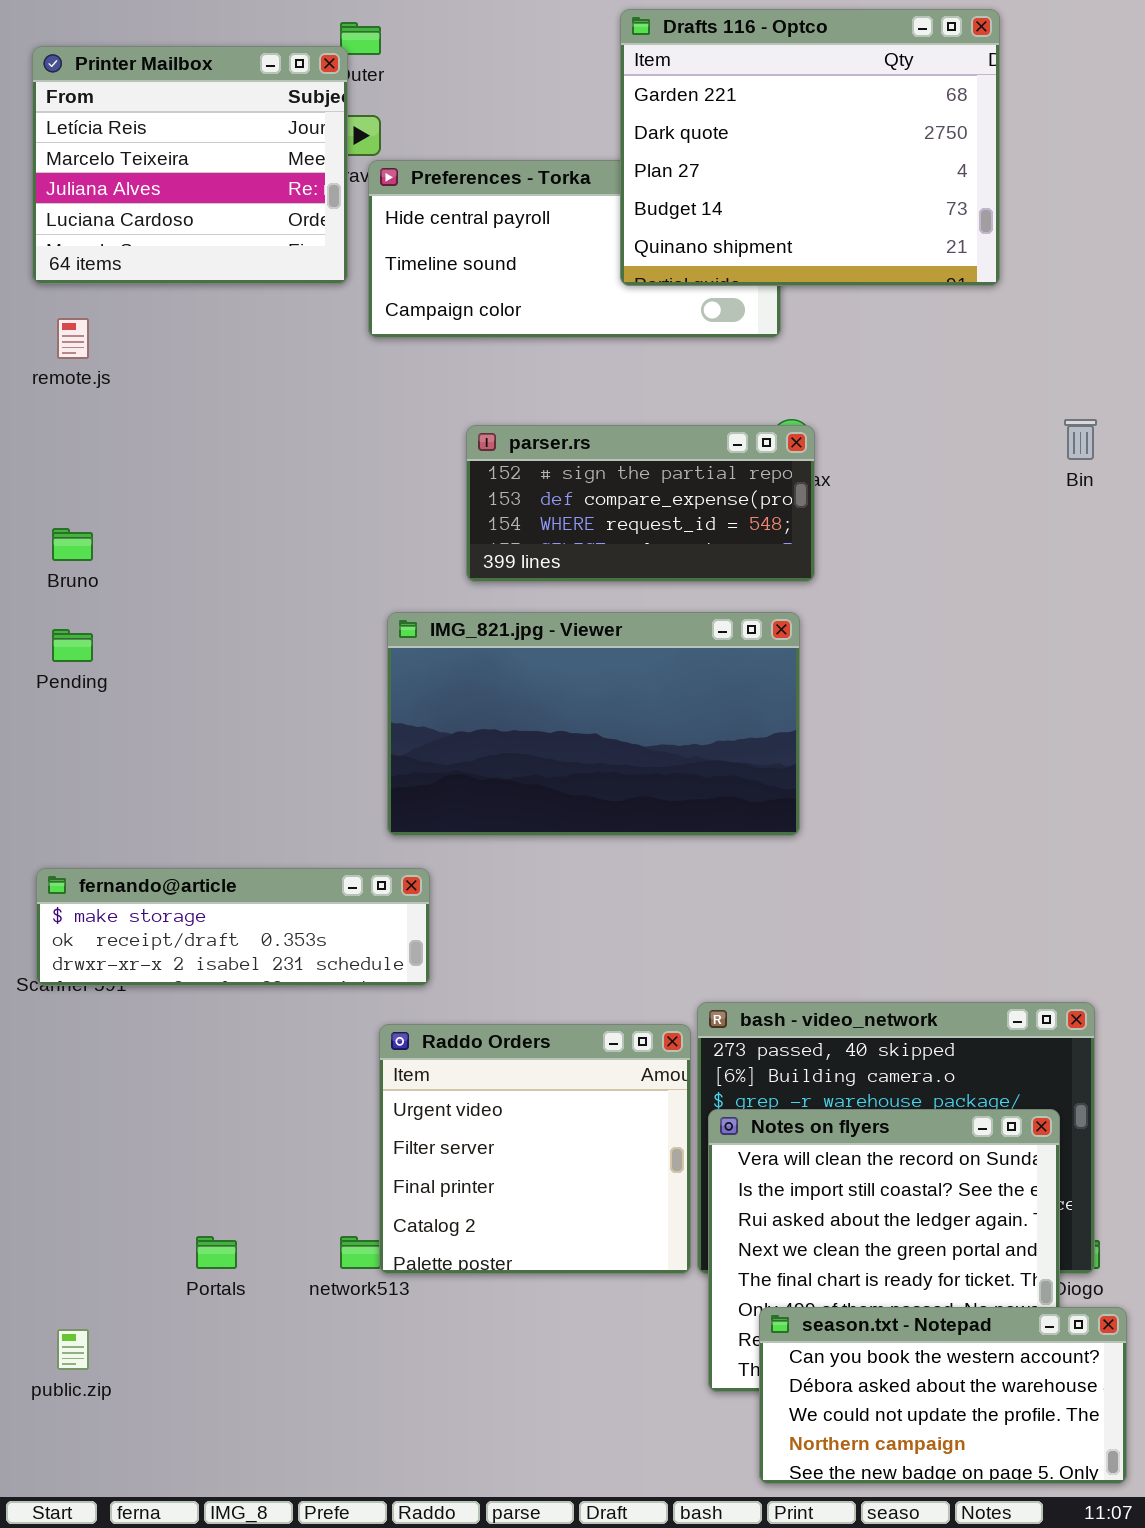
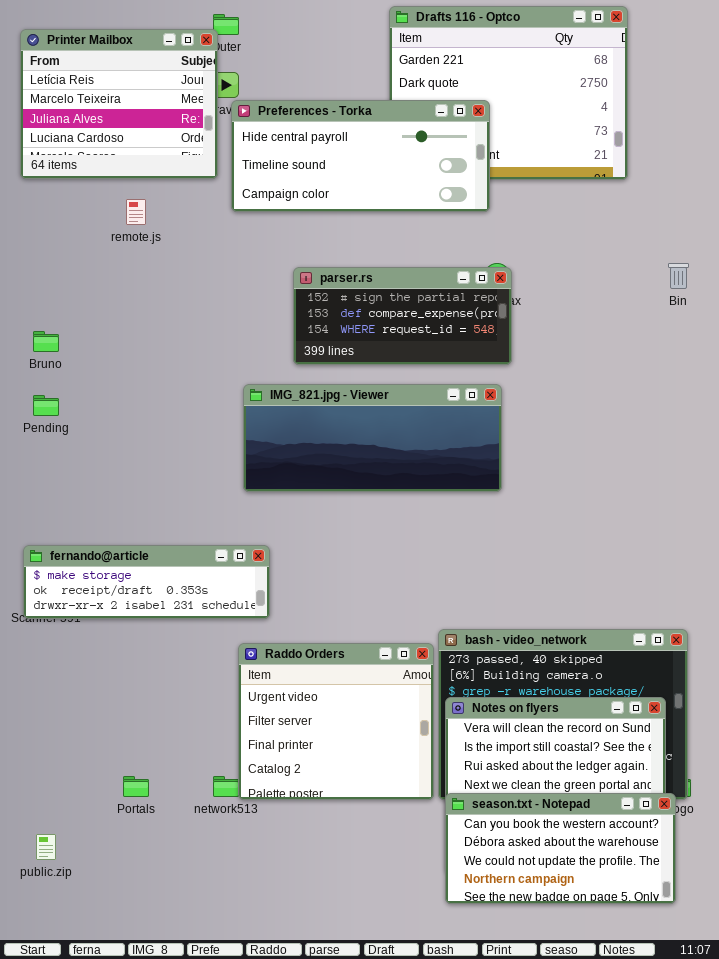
Preferences - Torka: [368,160,781,338] -> [231,100,490,212], raised
remote.js: [57,318,89,359] -> [126,199,146,225], moved
IMG_821.jpg - Viewer: [387,612,800,836] -> [243,384,502,492], resized
season.txt - Notepad: [759,1307,1127,1484] -> [445,793,676,904], moved

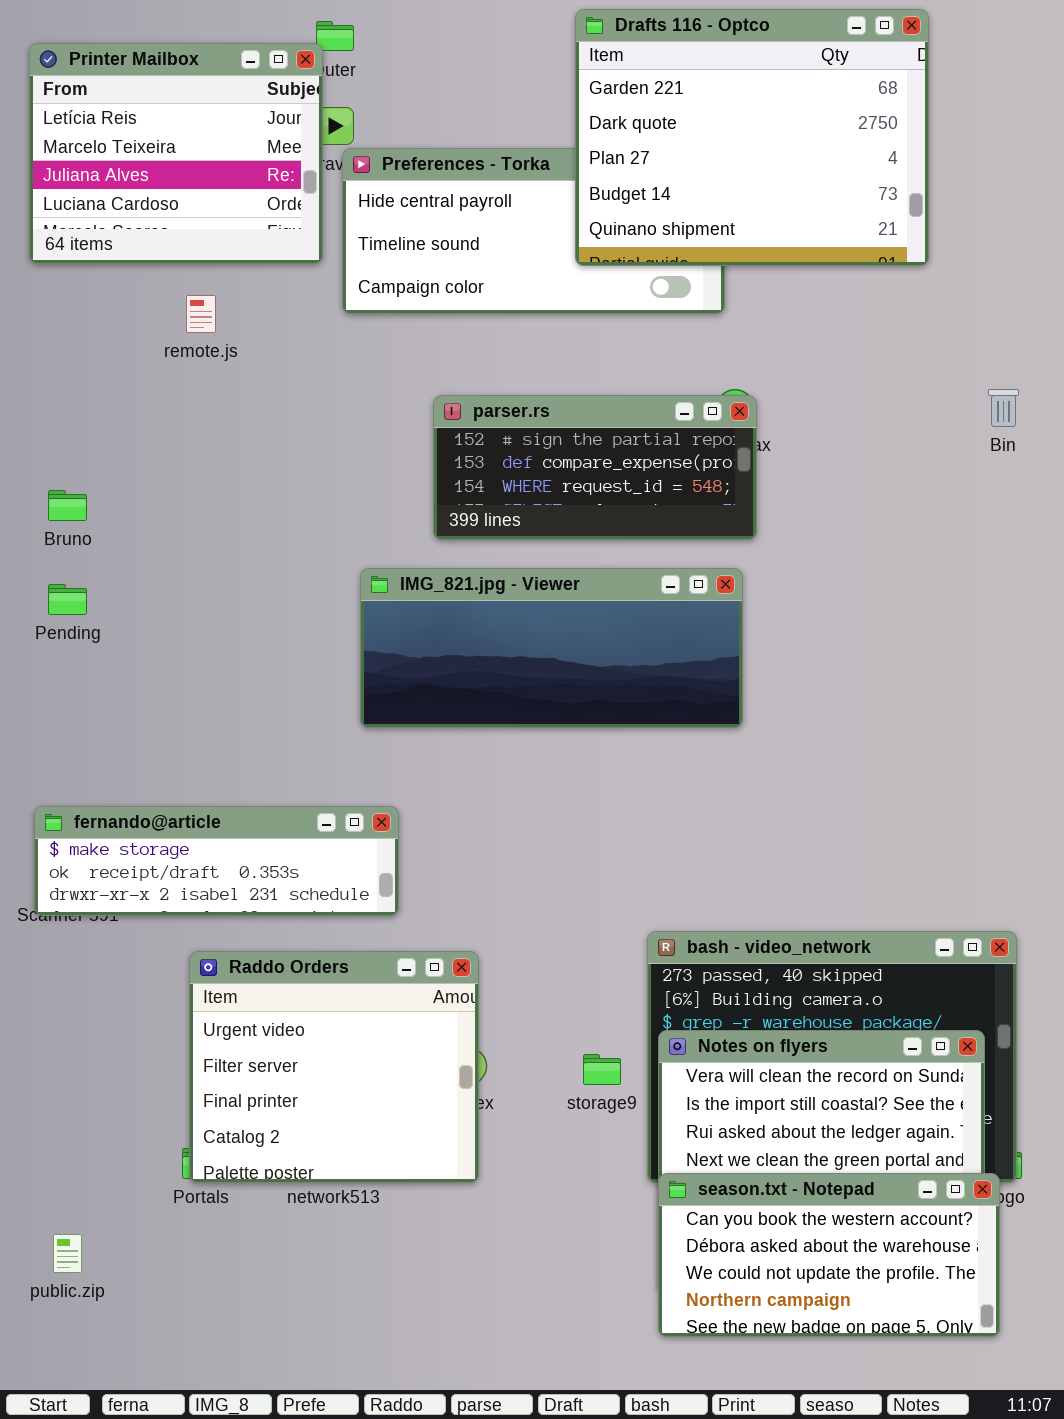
Drafts 116 - Optco: [389,6,628,180] -> [575,9,929,266], raised
Raddo Orders: [238,643,434,800] -> [189,951,479,1183], moved

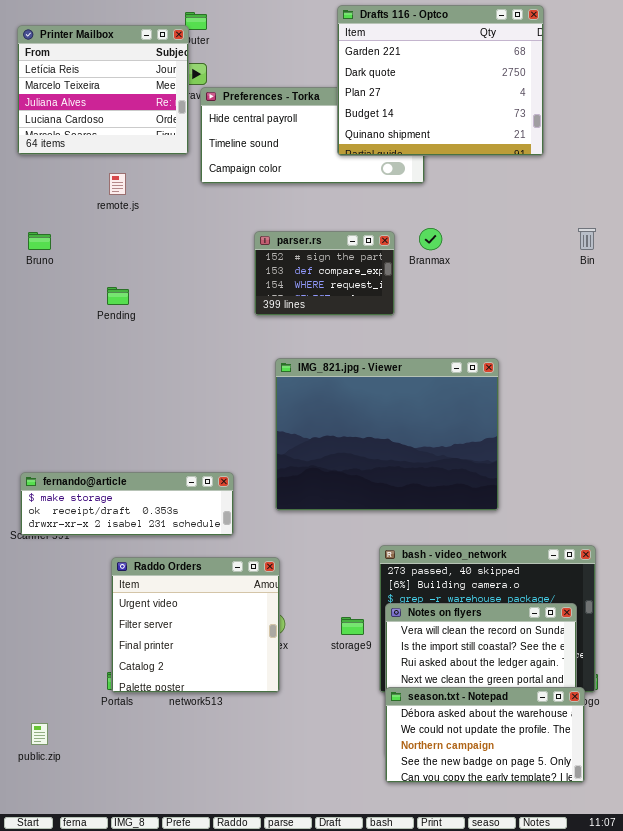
parser.rs: [433,395,757,540] -> [254,231,395,316], resized
Bruno: [48,490,87,521] -> [28,232,51,250], moved
IMG_821.jpg - Viewer: [360,568,743,728] -> [275,358,499,511], moved, resized
Pending: [48,584,87,615] -> [107,287,129,305], moved
season.txt - Notepad: [658,1173,1000,1337] -> [385,687,585,783], scrolled down 1 row

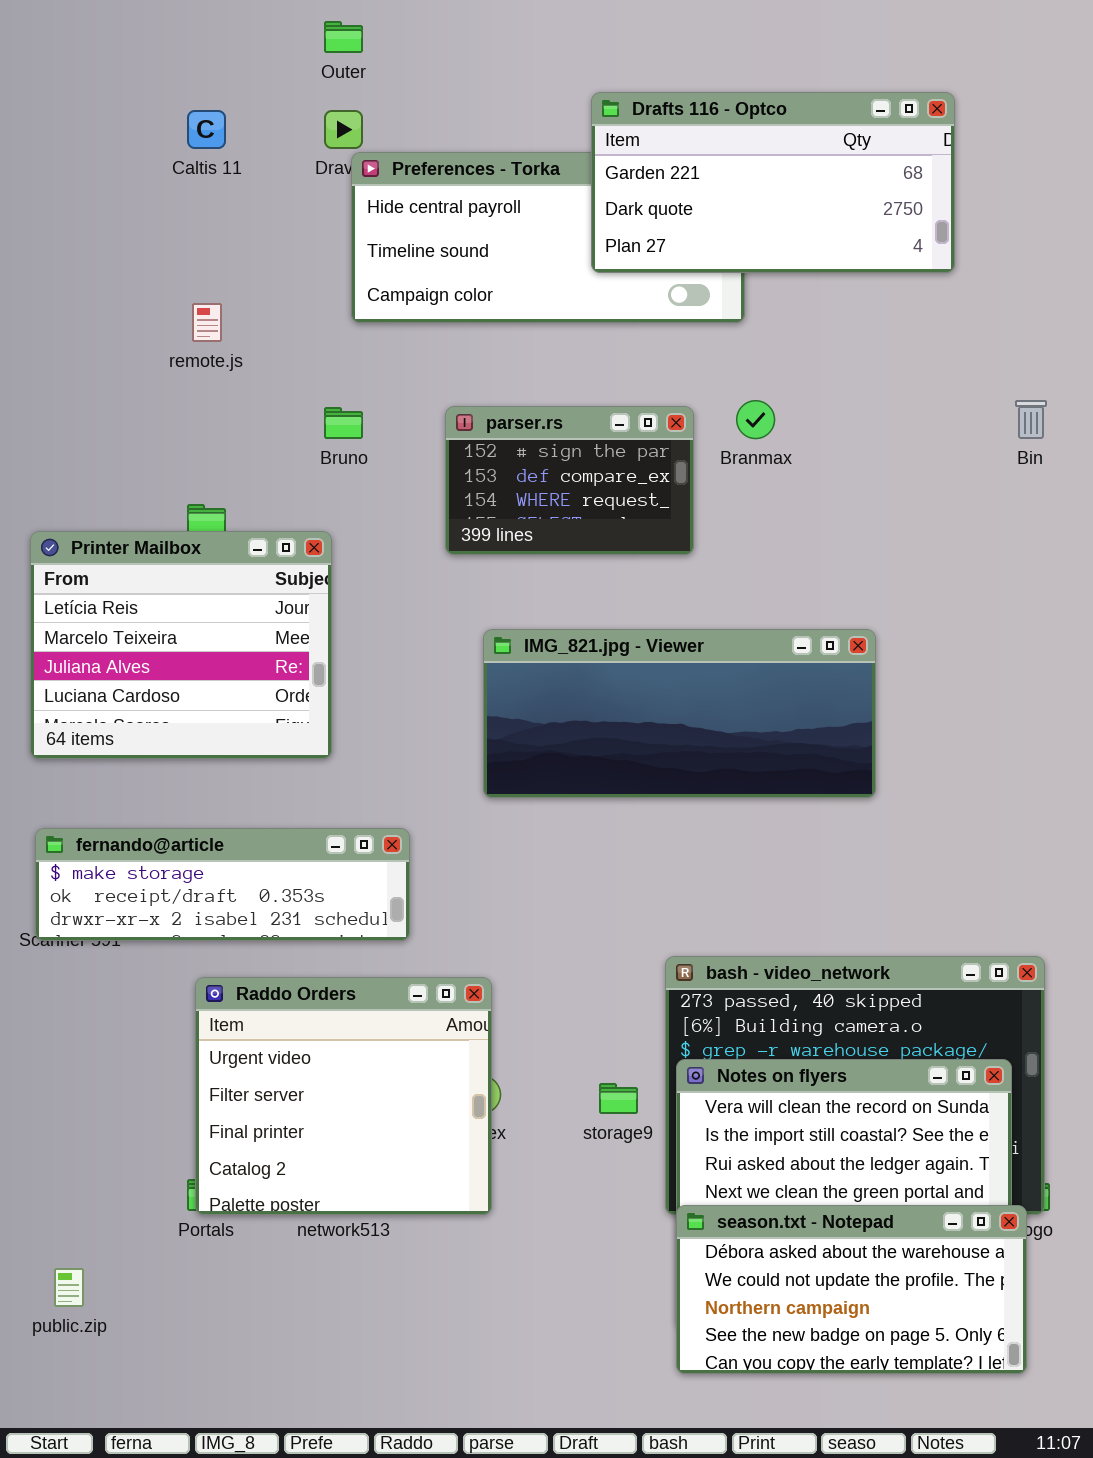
Drafts 116 - Optco: [337,5,544,156] -> [591,92,955,273], resized
Printer Mailbox: [17,25,189,155] -> [30,531,332,759], moved
Bruno: [28,232,51,250] -> [324,407,363,439], moved
IMG_821.jpg - Viewer: [275,358,499,511] -> [483,629,876,798], resized

